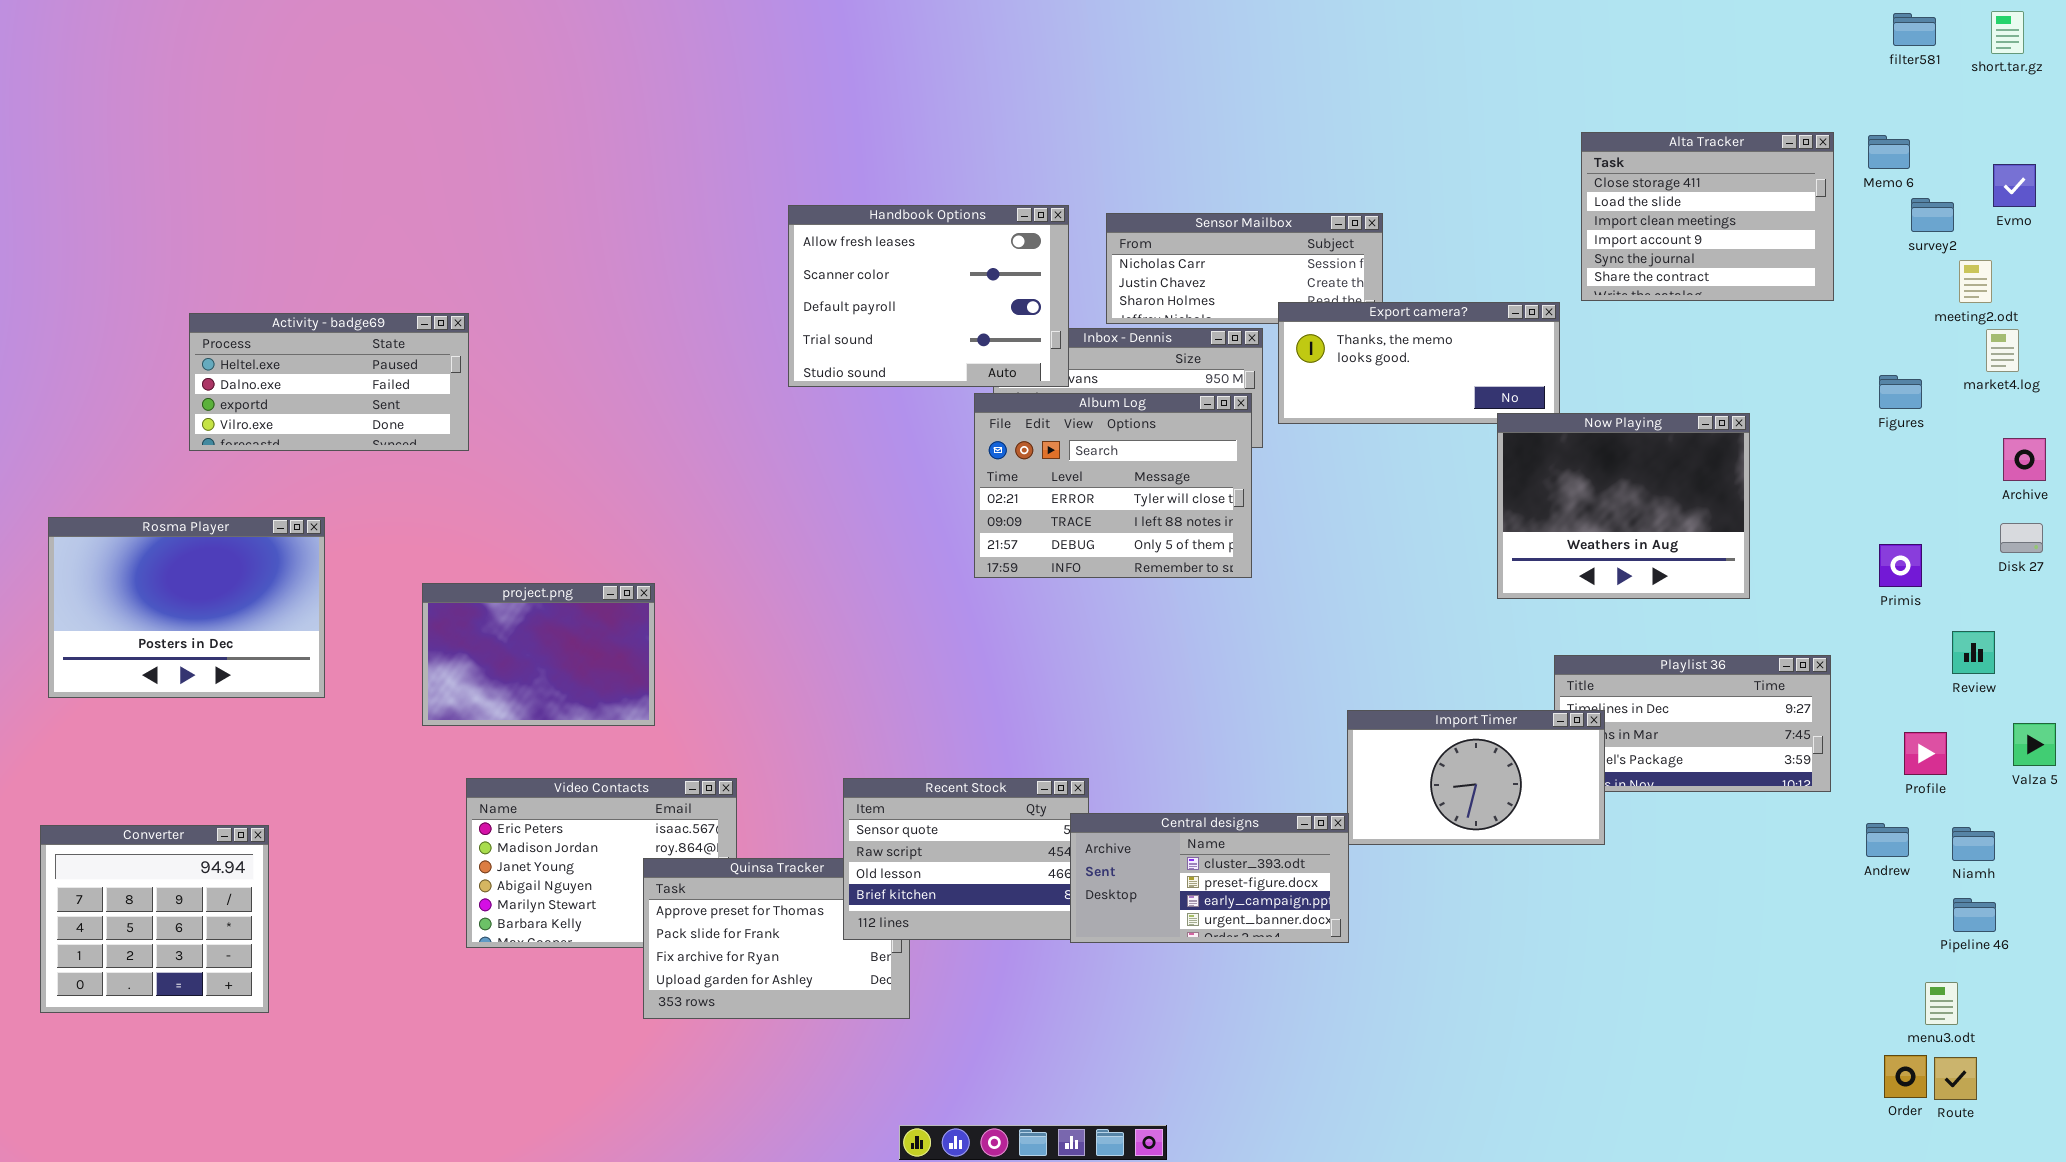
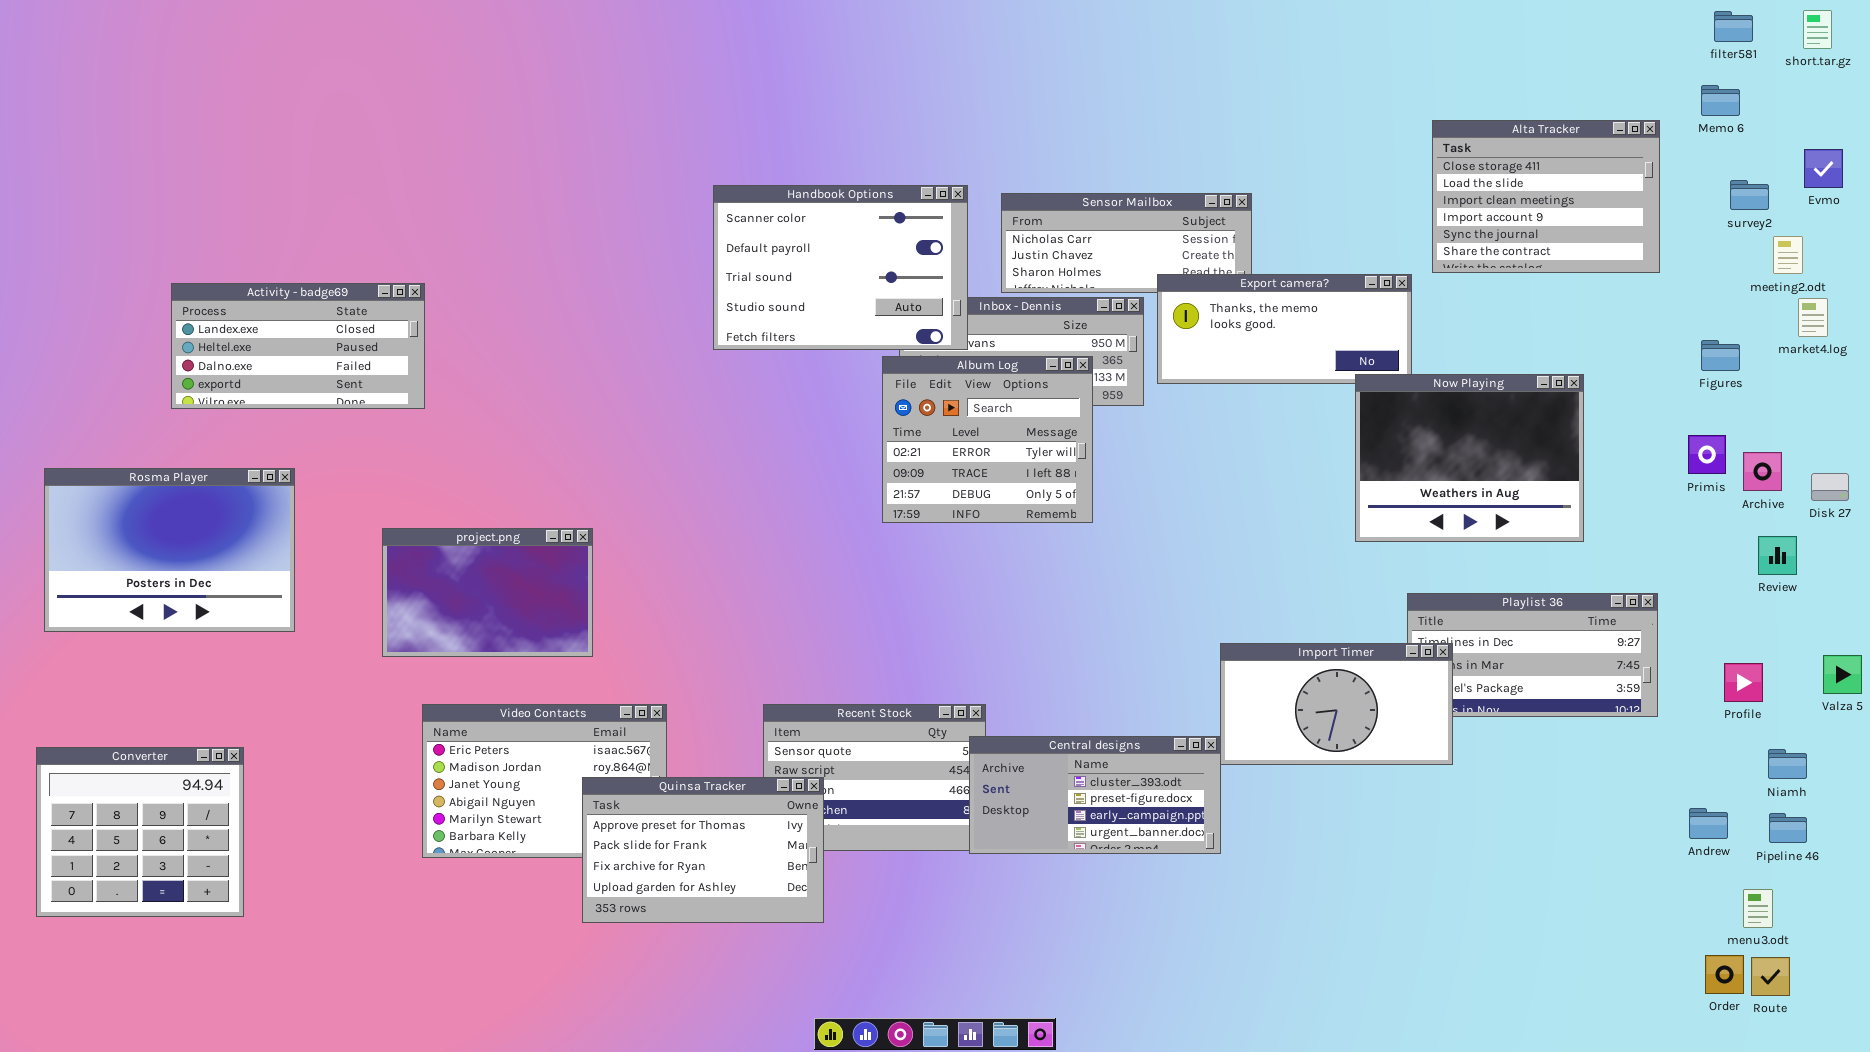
Memo 6: [1868,135,1910,169] -> [1701,85,1740,116], moved
Handbook Options: [788,205,1069,387] -> [713,185,968,350], scrolled down 1 row
Activity - badge69: [189,313,469,451] -> [171,283,425,409], scrolled up 1 row
Album Log: [974,393,1252,578] -> [882,356,1093,523], resized
Archive: [2003,438,2046,481] -> [1743,452,1782,491], moved
Primis: [1879,544,1922,587] -> [1688,435,1726,474], moved
Review: [1952,631,1995,674] -> [1758,536,1797,575], moved
Andrew: [1866,823,1909,857] -> [1689,808,1728,839], moved
Quinsa Tracker: [643,858,910,1019] -> [582,777,824,923], raised

